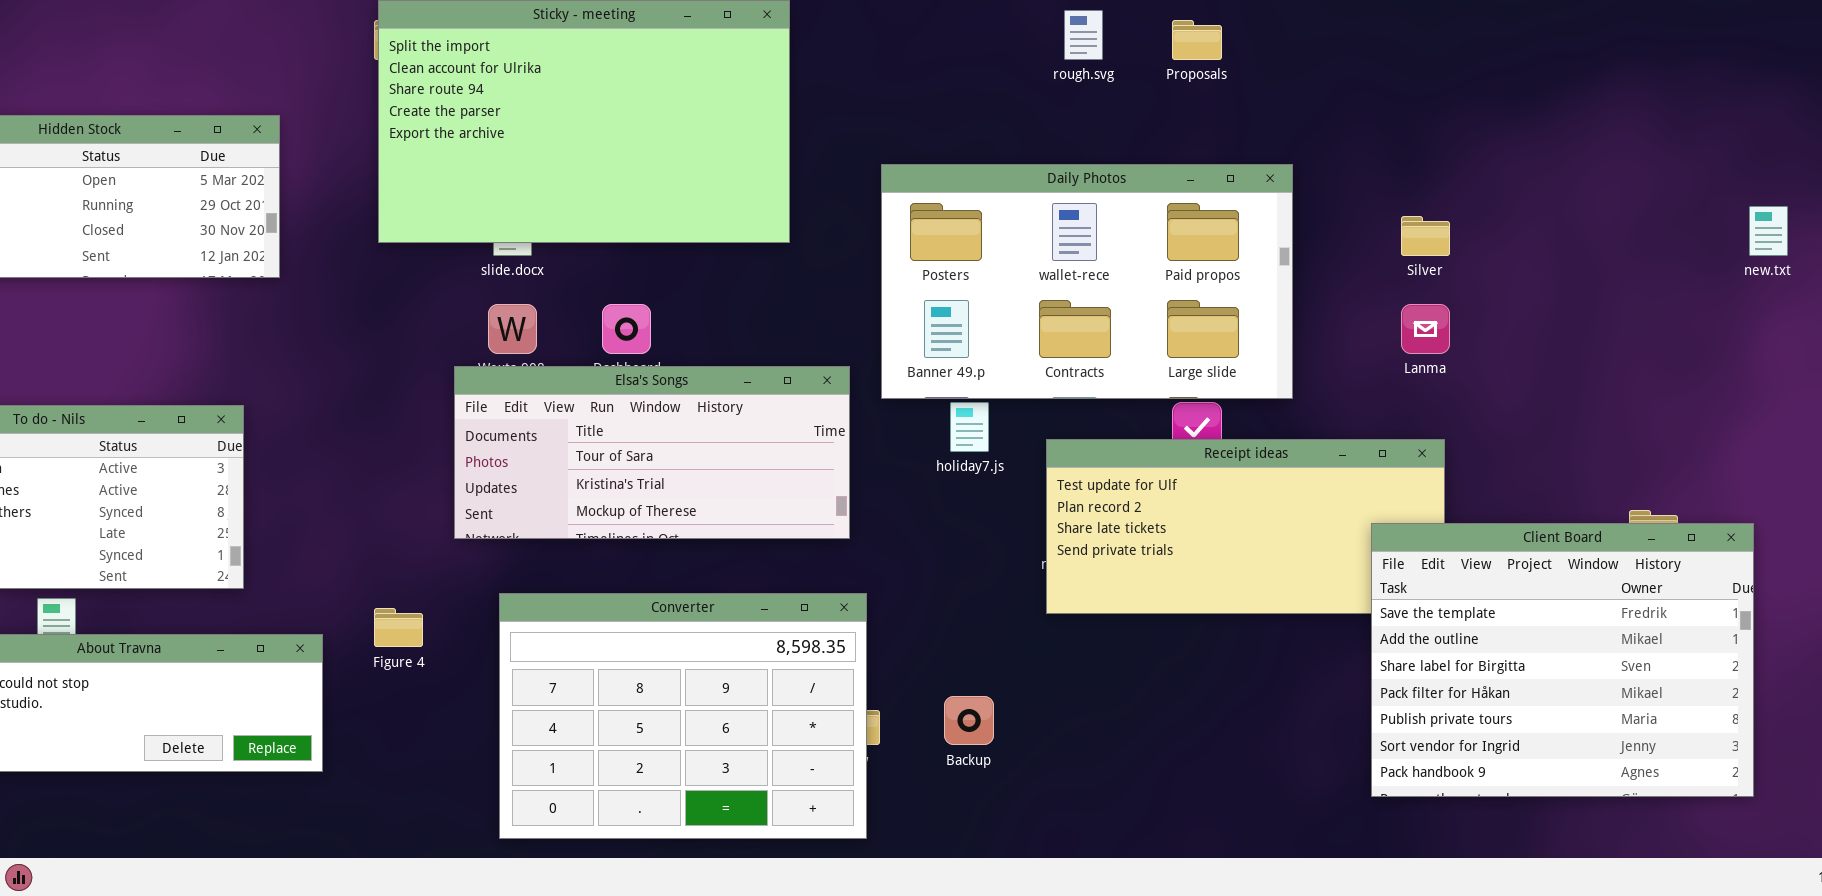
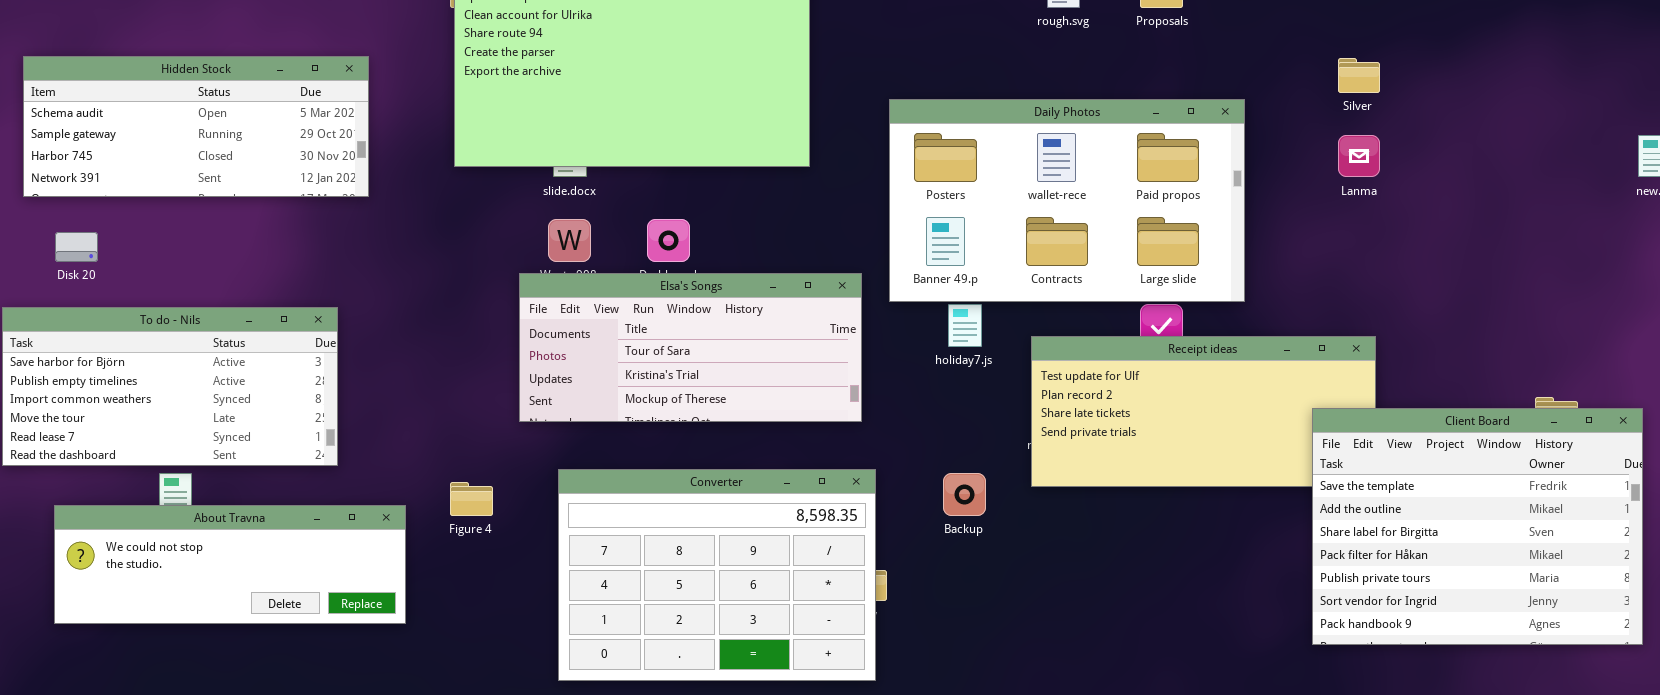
Silver: [1401,216,1450,256] -> [1338,58,1380,93], moved
Lanma: [1401,304,1450,354] -> [1338,135,1380,177], moved
Backup: [944,696,994,745] -> [943,473,986,516], moved

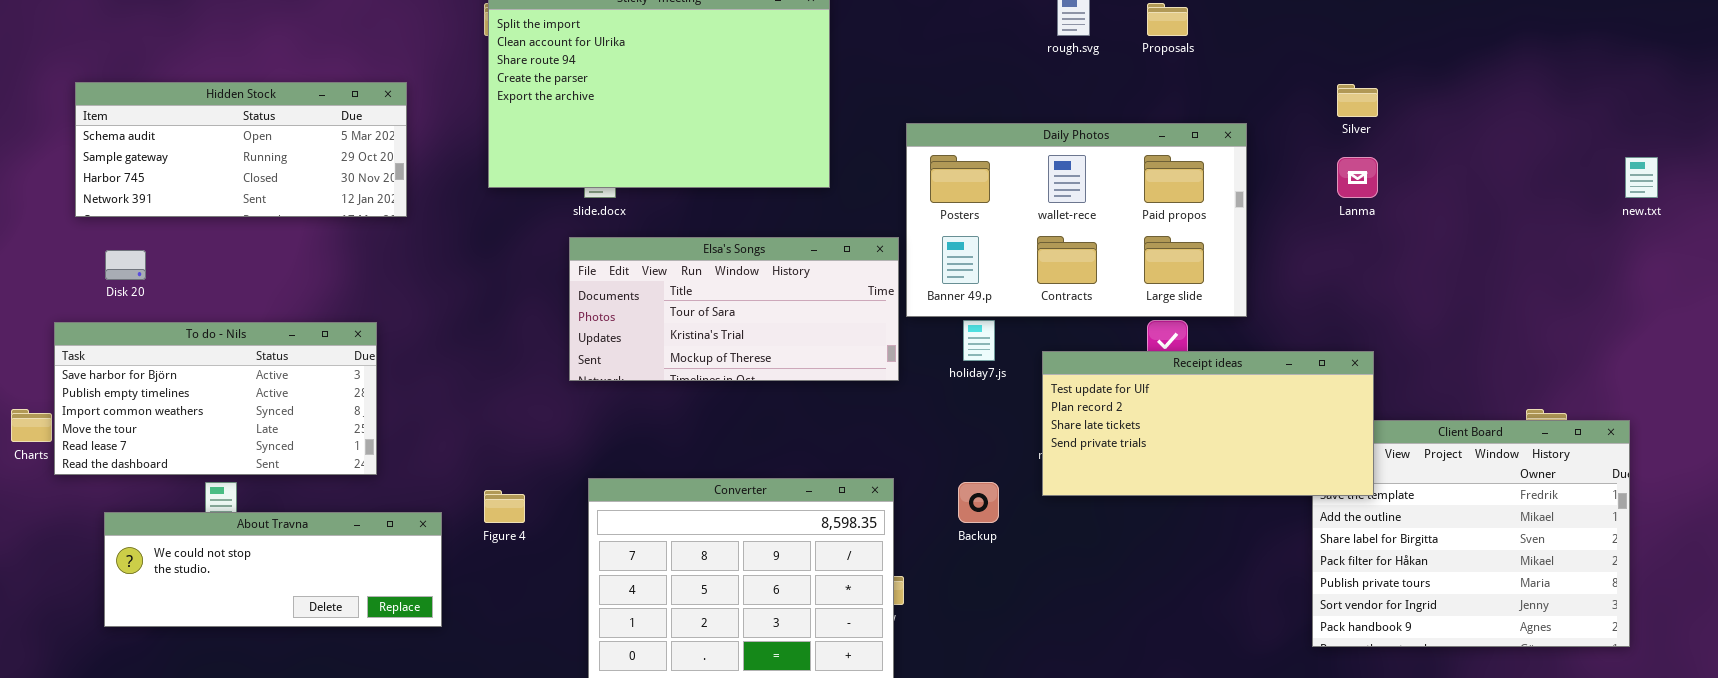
Elsa's Songs: [519,273,862,422] -> [569,237,899,381], moved
Receipt ideas: [1031,336,1376,487] -> [1042,351,1374,496], raised

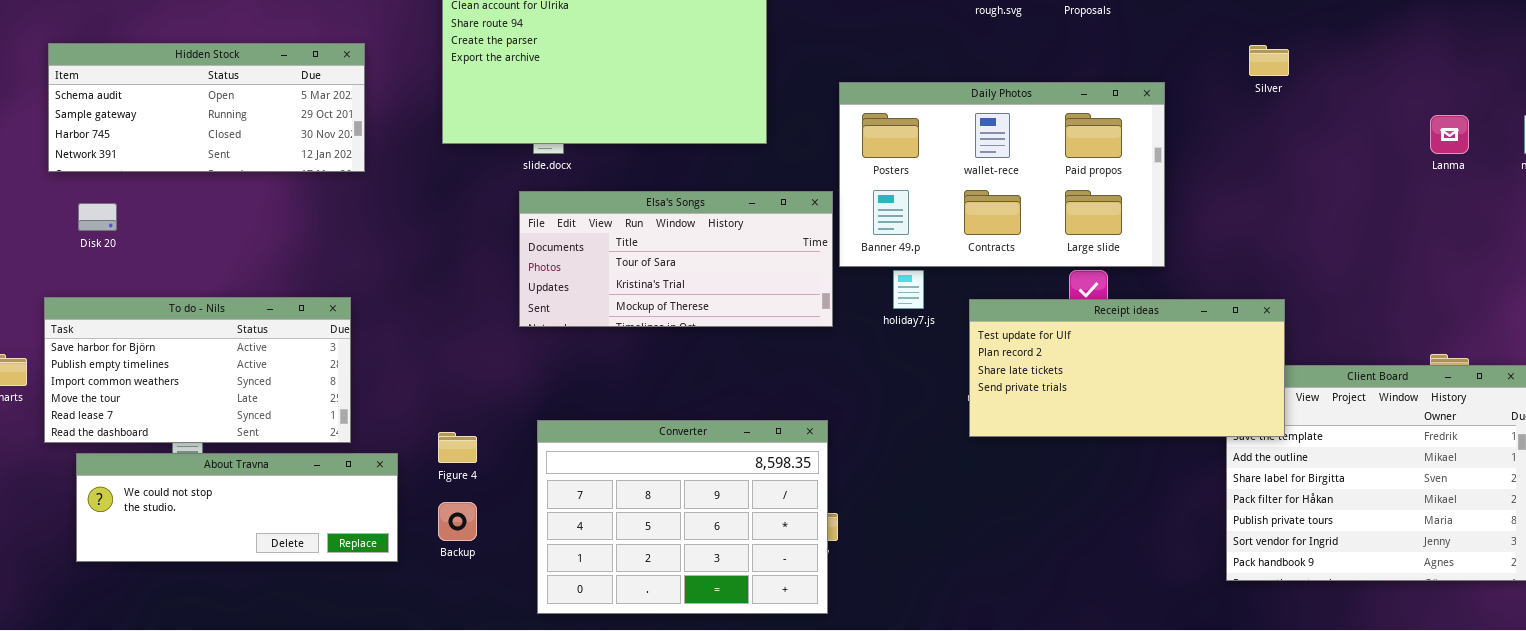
Lanma: [1337,157,1378,198] -> [1430,115,1469,154], moved
To do - Nils: [54,322,377,475] -> [44,297,351,443], moved
Backup: [958,482,999,523] -> [438,502,477,541], moved

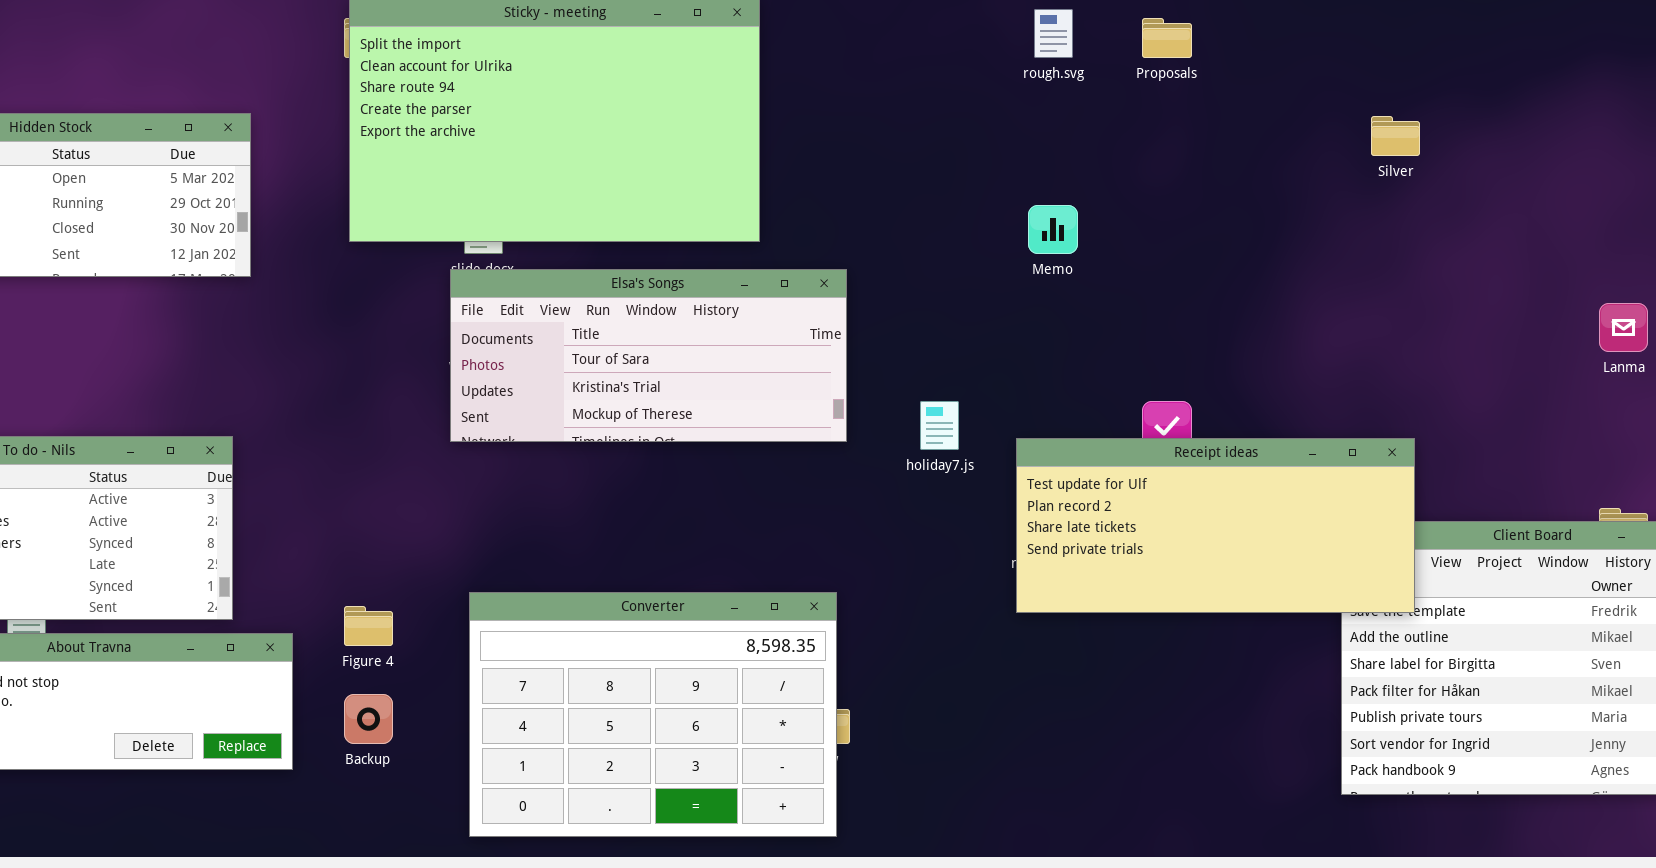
Daily Photos: [839,82,1165,267] -> none, closed
Lanma: [1430,115,1469,154] -> [1599,303,1648,352], moved
Elsa's Songs: [519,191,833,327] -> [450,269,847,442], moved

